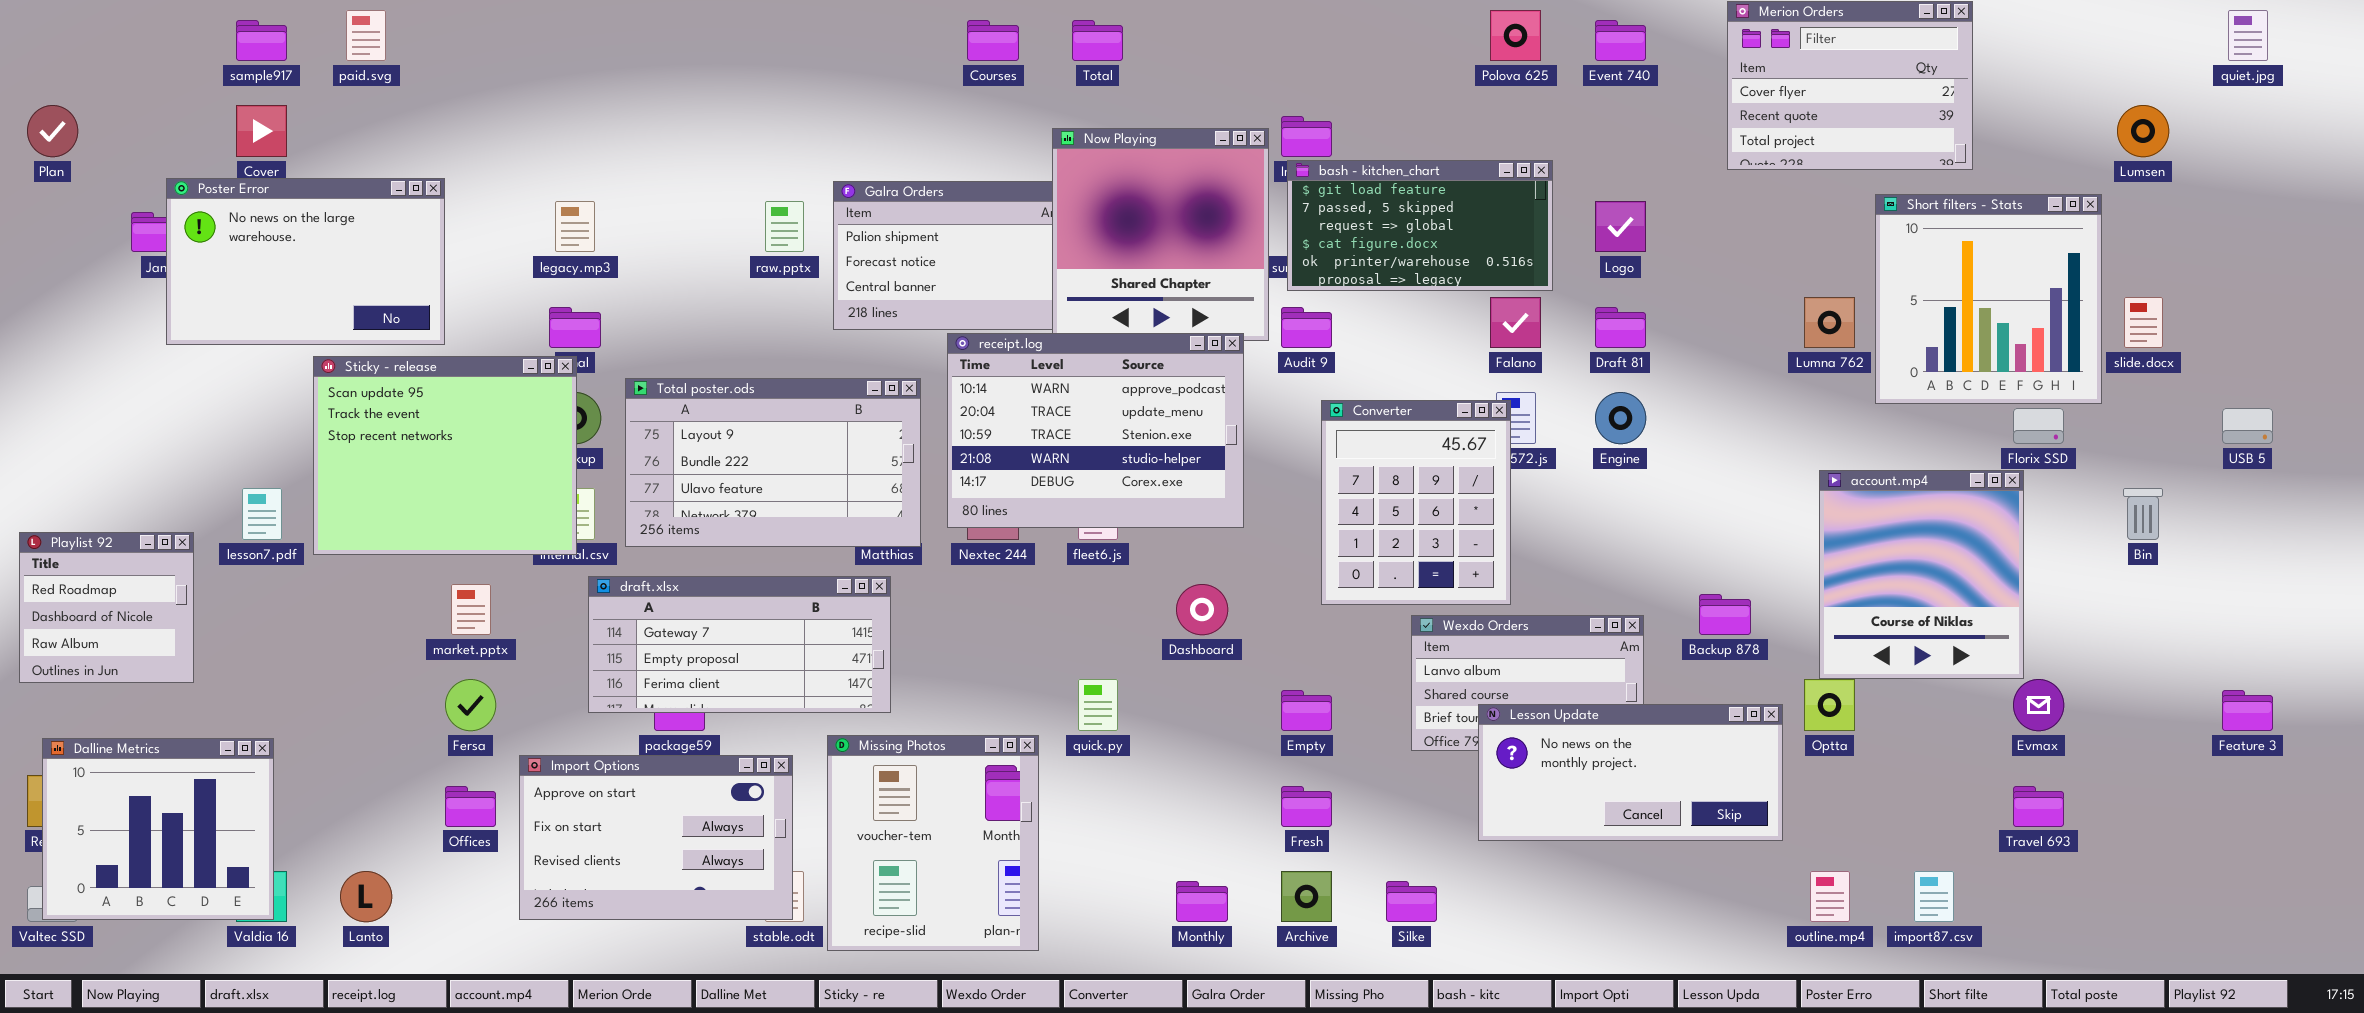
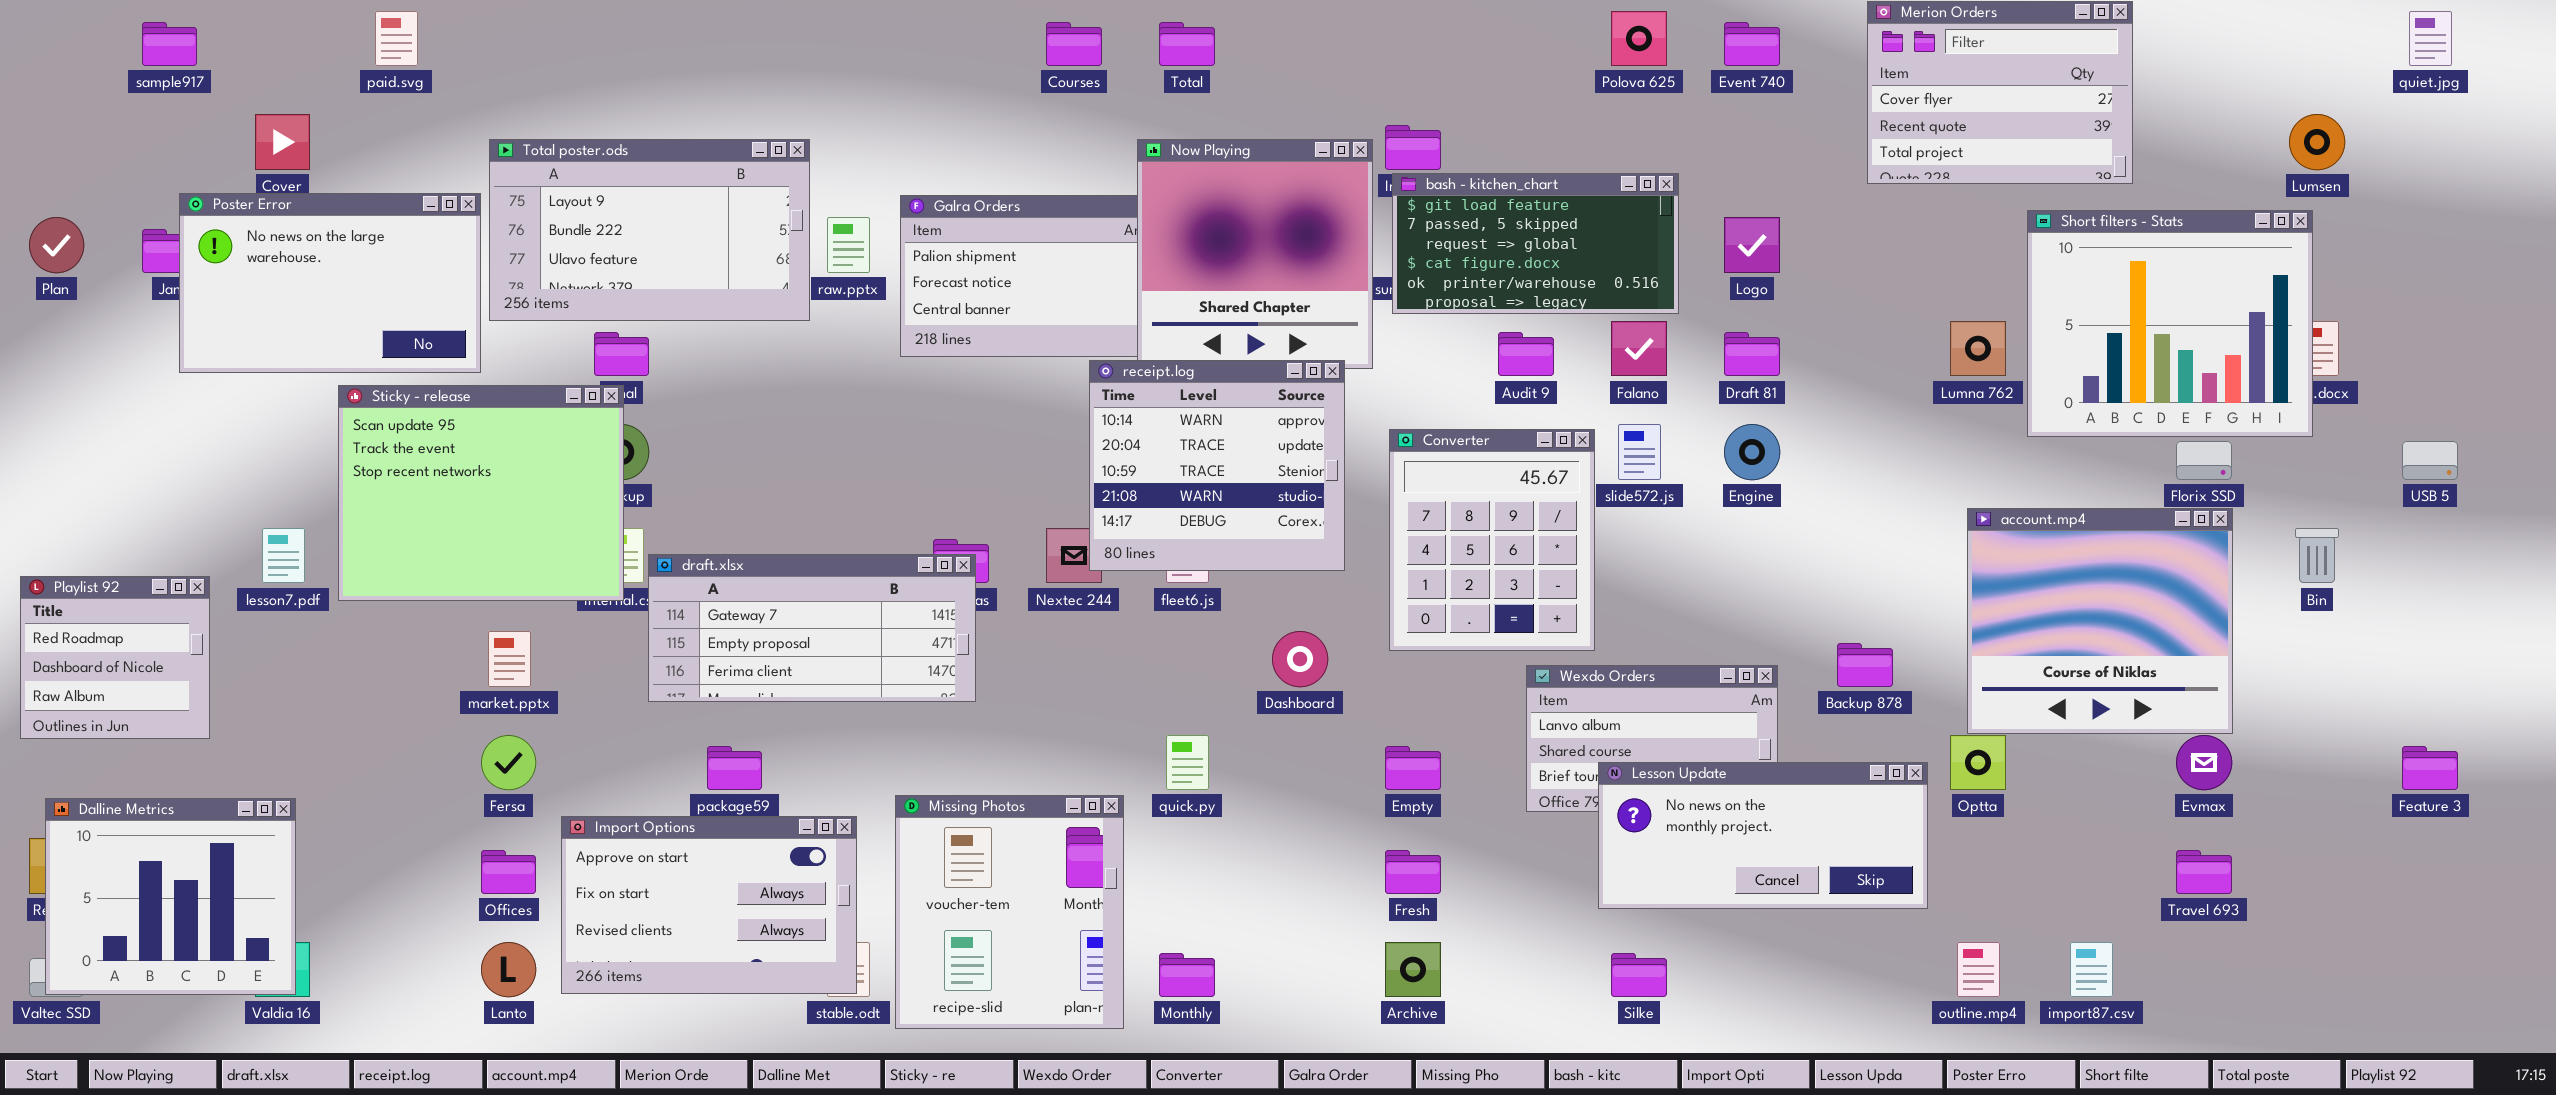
sample917: [236,20,287,61] -> [142,22,197,66], moved
Plan: [27,105,78,157] -> [29,217,84,273], moved
Short filters - Stats: [1875,194,2102,404] -> [2027,210,2313,437], resized
Audit 9: [1281,307,1332,348] -> [1498,332,1554,376], moved
receipt.log: [947,333,1244,528] -> [1089,360,1345,571], resized
Total poster.ods: [625,378,921,547] -> [489,139,810,321], moved
Converter: [1321,400,1511,605] -> [1389,429,1595,651], moved
account.mp4: [1819,470,2024,679] -> [1967,508,2233,734], resized
draft.xlsx: [588,576,891,713] -> [648,554,976,702], moved
Lanto: [340,871,392,922] -> [481,942,536,997], moved
Monthly: [1176,881,1228,922] -> [1159,953,1215,997], moved
Silke: [1386,881,1437,922] -> [1611,953,1667,997], moved

